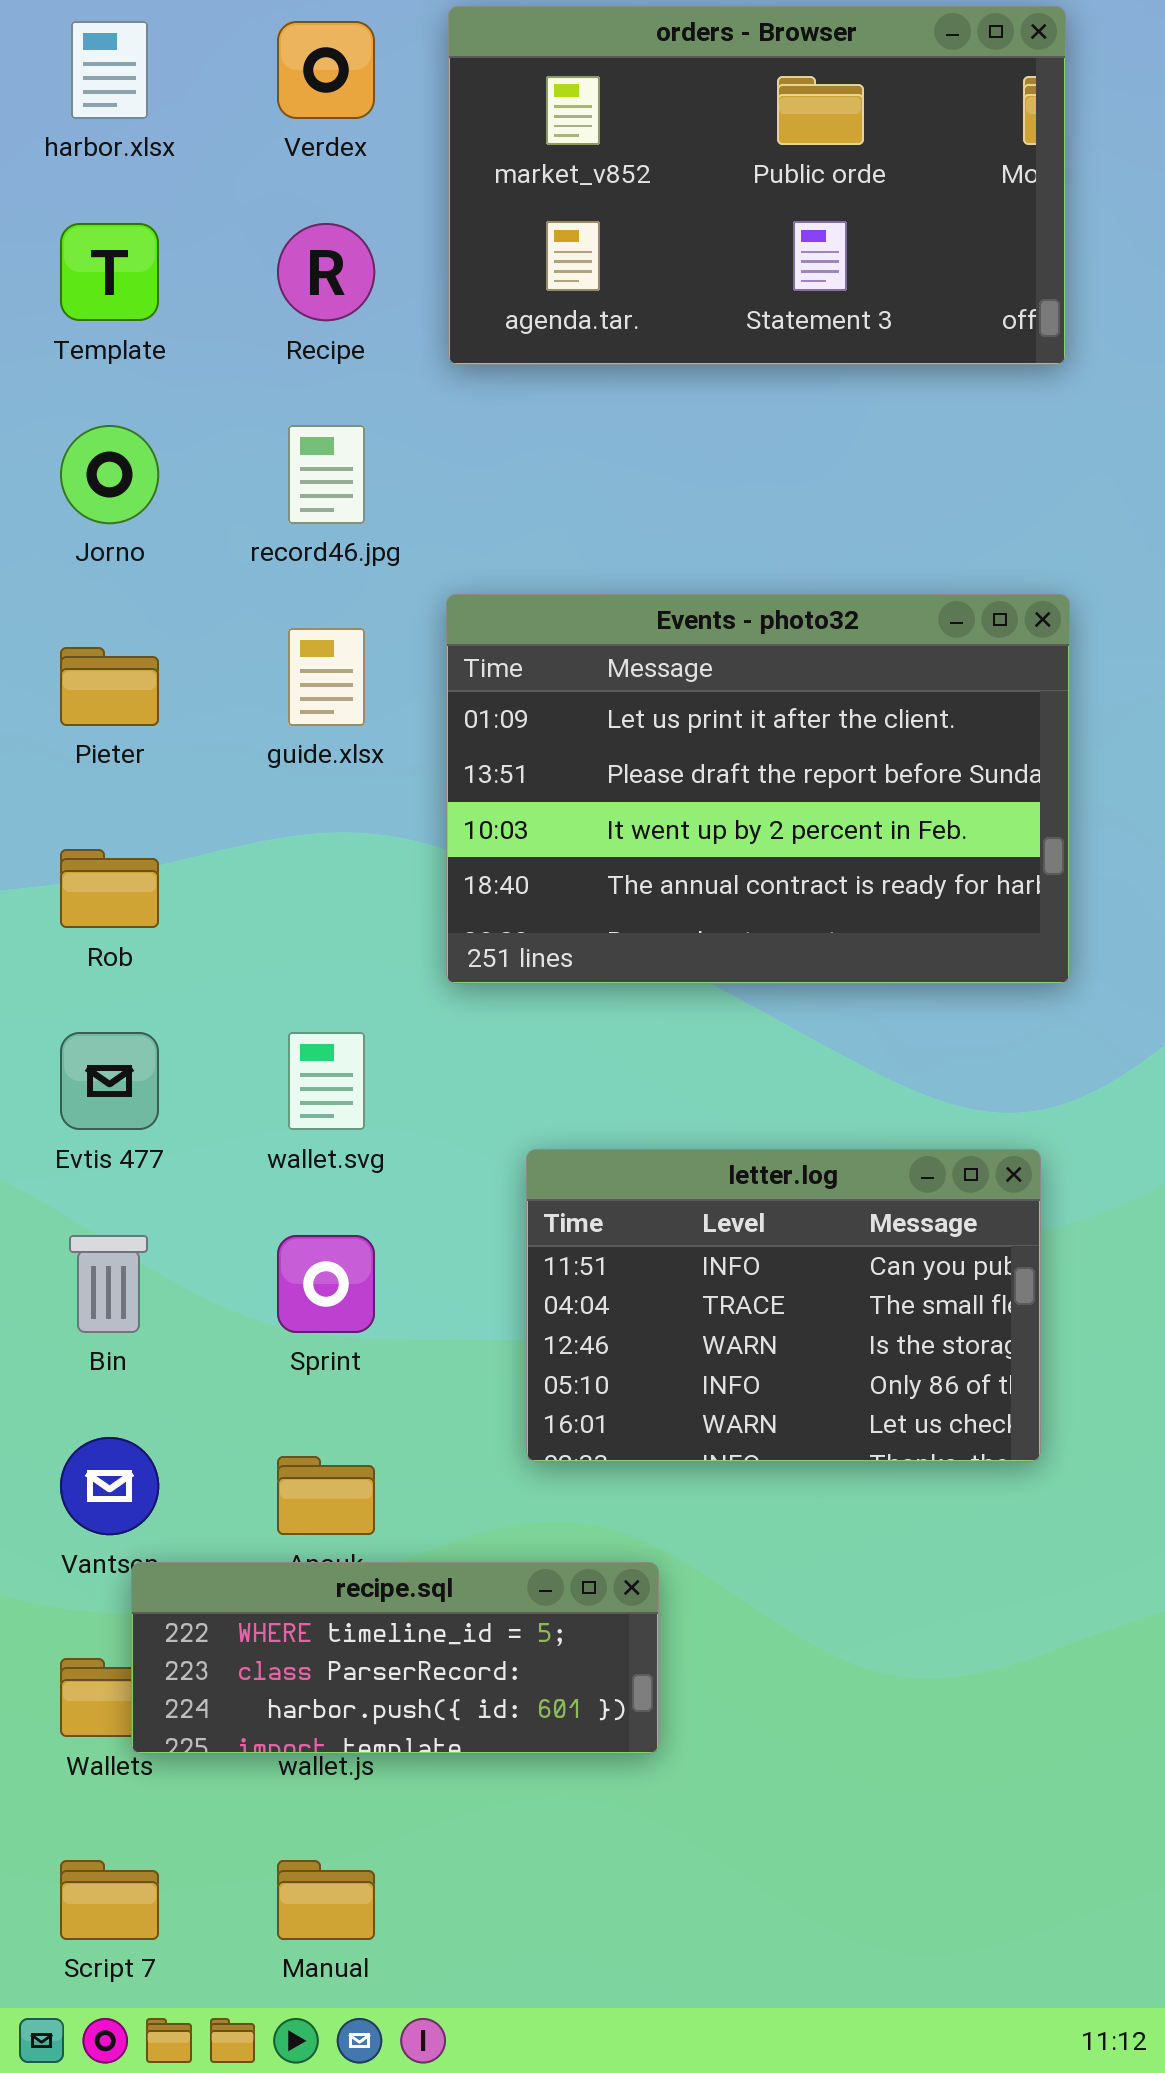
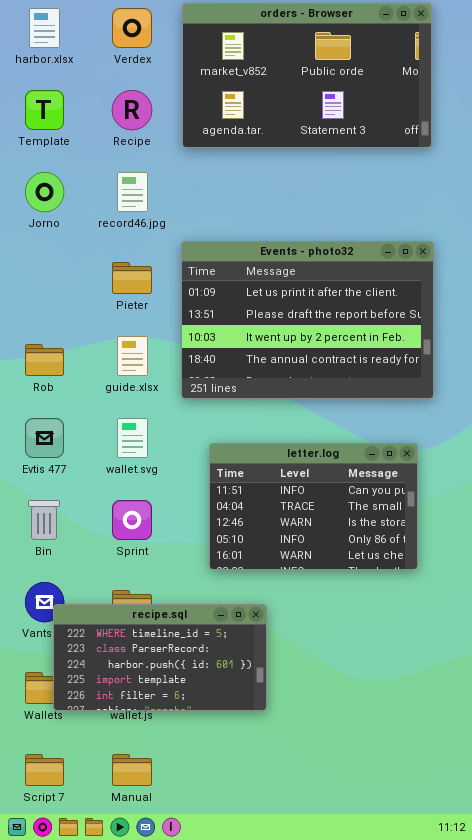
guide.xlsx: [288,628,365,726] -> [117,336,148,376], moved
Pieter: [60,647,159,726] -> [112,262,152,294], moved
letter.log: [526,1149,1041,1462] -> [209,443,418,570], moved
recipe.sql: [131,1562,659,1754] -> [53,604,267,711], resized

